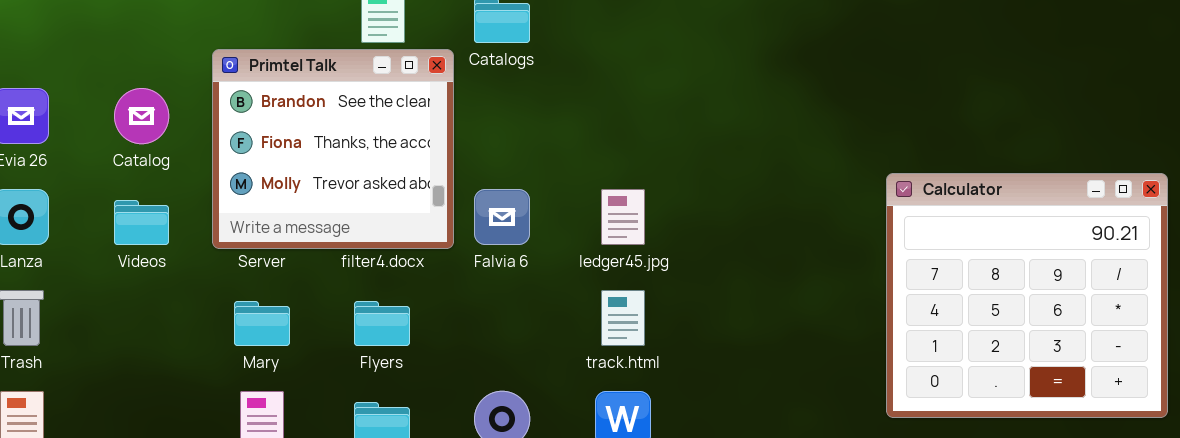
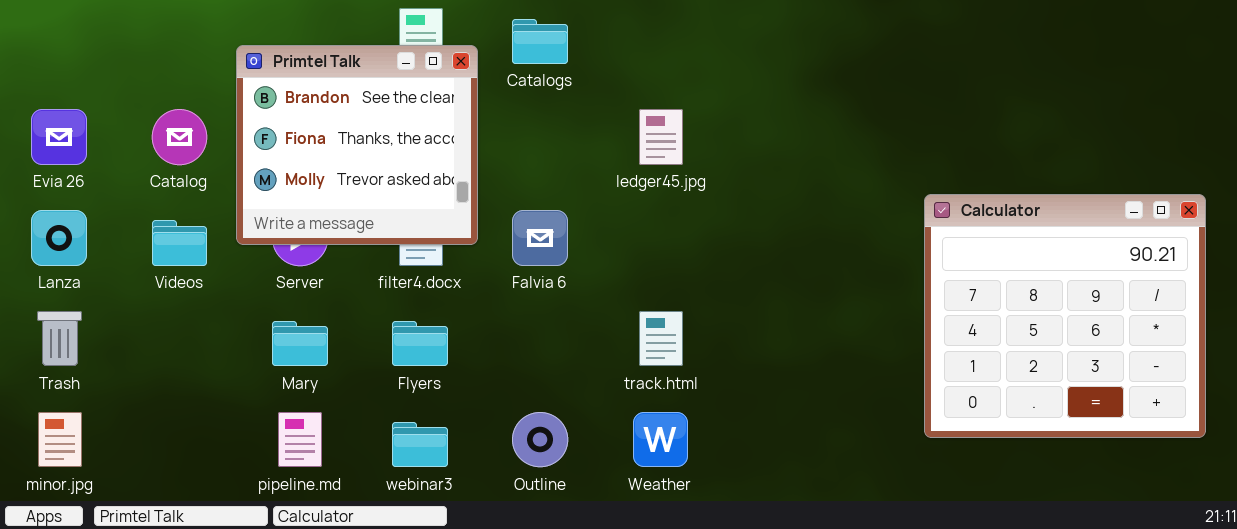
Primtel Talk: [212,49,454,249] -> [236,45,478,245], moved
ledger45.jpg: [601,189,645,245] -> [639,109,683,165], moved

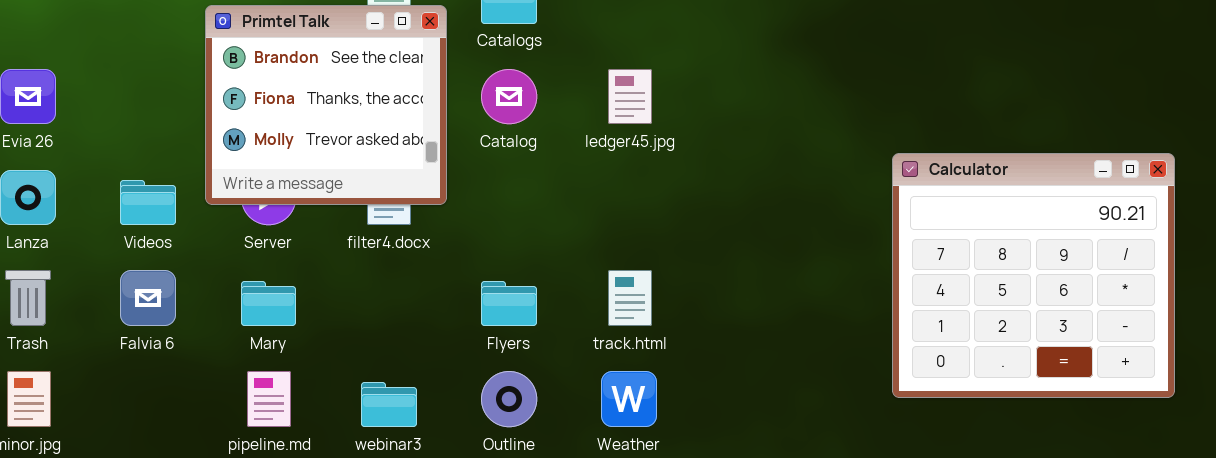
Catalog: [152,109,207,165] -> [481,69,537,124], moved
Falvia 6: [512,210,568,266] -> [120,270,176,326], moved
Flyers: [392,321,448,366] -> [481,281,537,326], moved

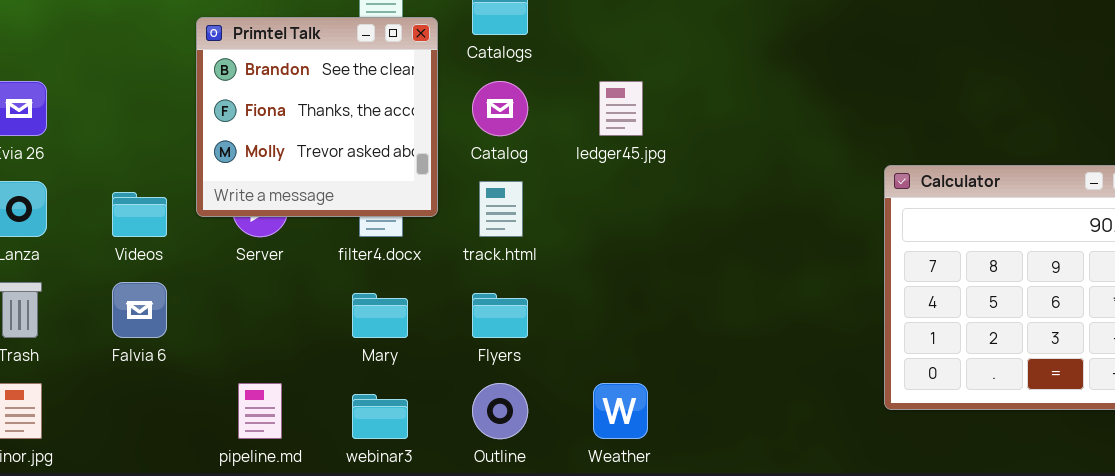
track.html: [608,270,652,326] -> [479,181,523,237], moved
Mary: [241,281,296,326] -> [352,293,408,338], moved

